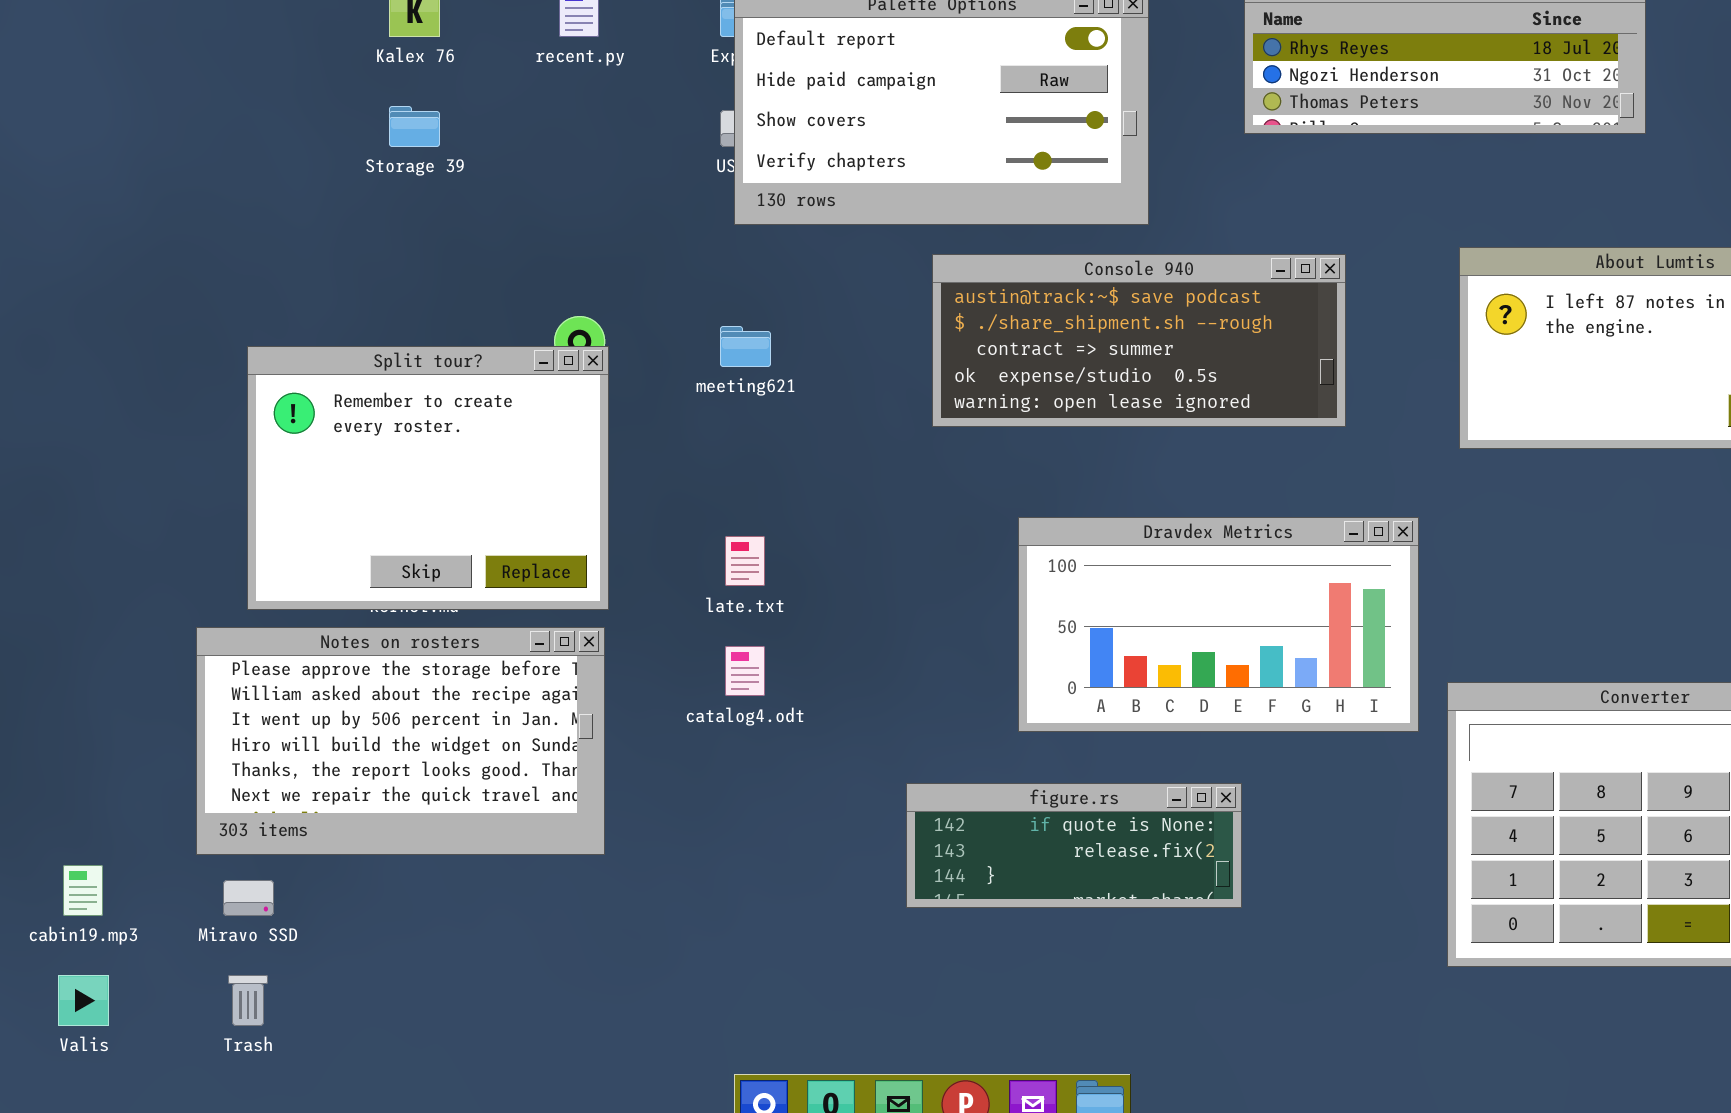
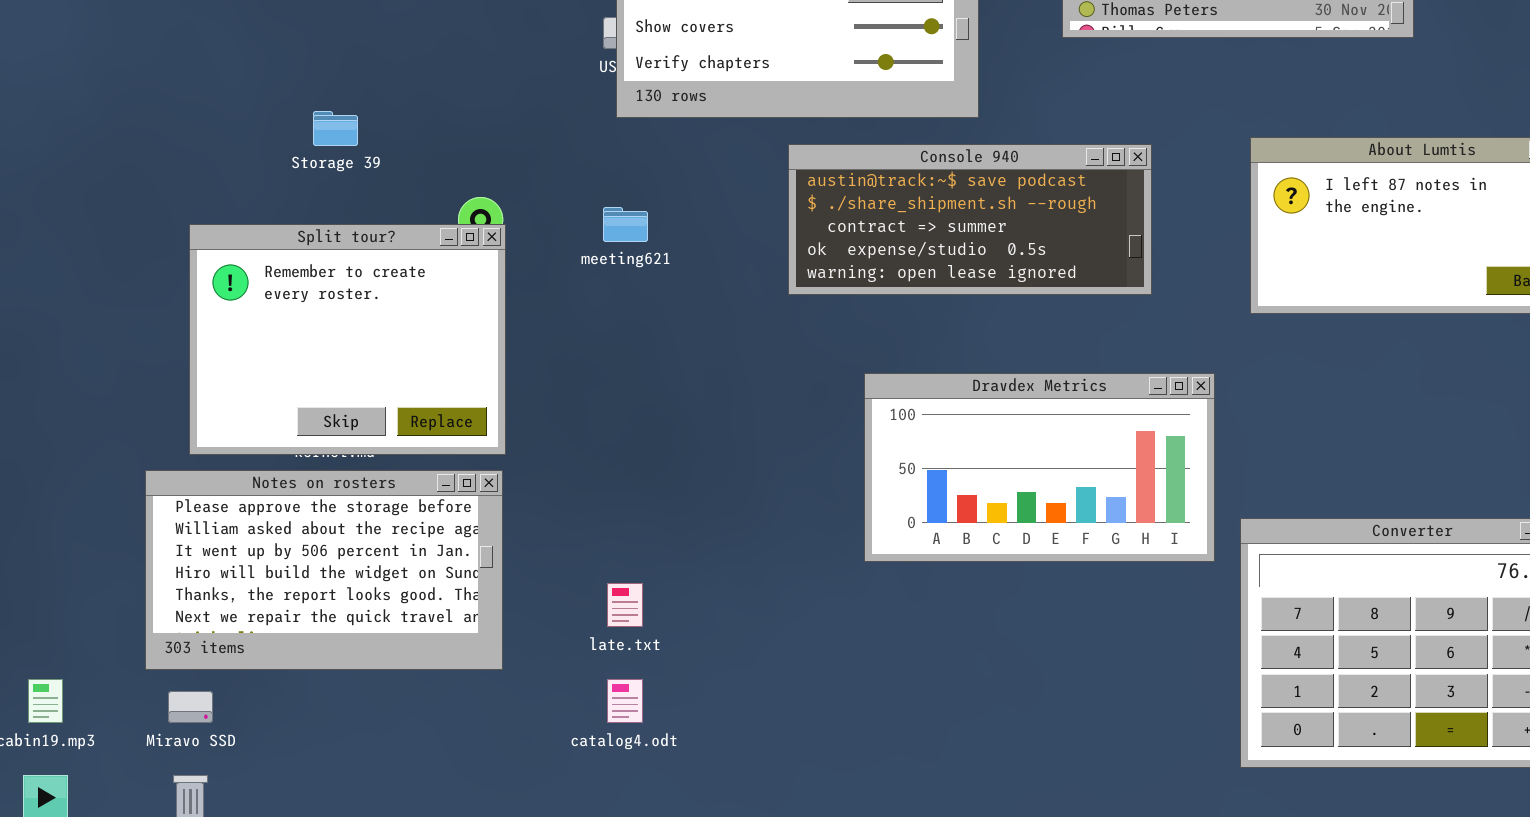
Storage 39: [389,106,440,147] -> [313,111,358,146], moved
late.txt: [725,536,765,586] -> [607,583,643,627], moved
catalog4.odt: [725,646,765,696] -> [607,679,643,723], moved
figure.rs: [906,783,1242,908] -> none, closed

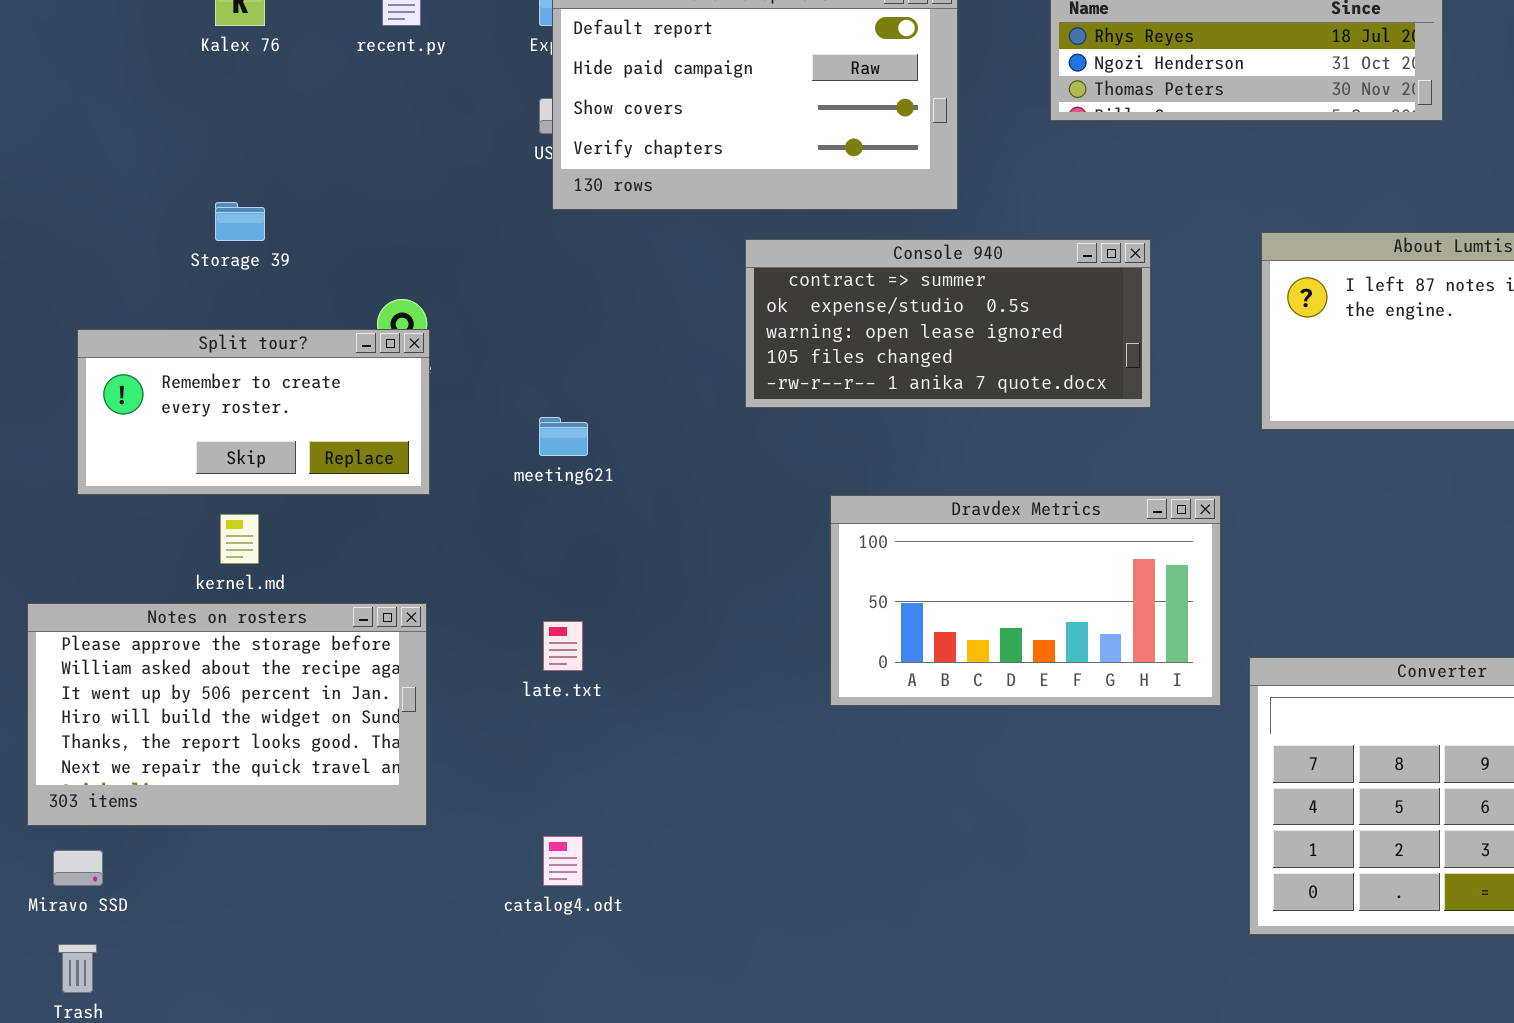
Console 940: [788,144,1152,295] -> [745,239,1151,408], scrolled down 2 rows
meeting621: [603,207,648,242] -> [539,417,588,456], moved
Split tour?: [189,224,506,455] -> [77,329,430,495], resized
late.txt: [607,583,643,627] -> [543,621,583,671], moved

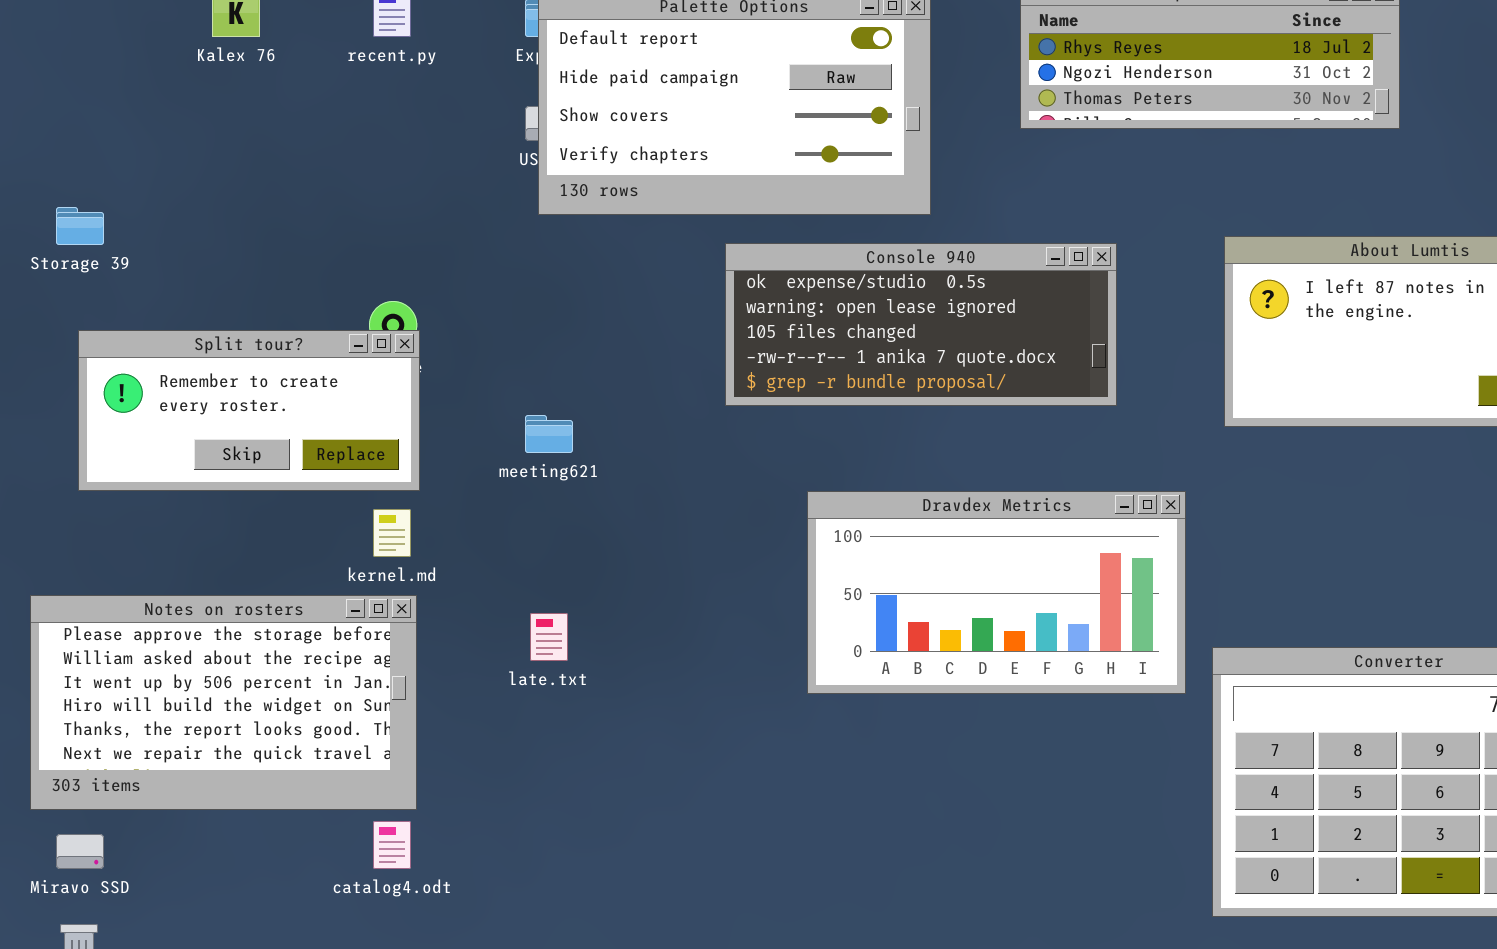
Storage 39: [215,202,265,241] -> [56,207,104,245], moved
Console 940: [745,239,1151,408] -> [725,243,1117,406], scrolled down 1 row
kernel.md: [220,514,259,564] -> [373,509,411,557], moved
catalog4.odt: [543,836,583,886] -> [373,821,411,869], moved

